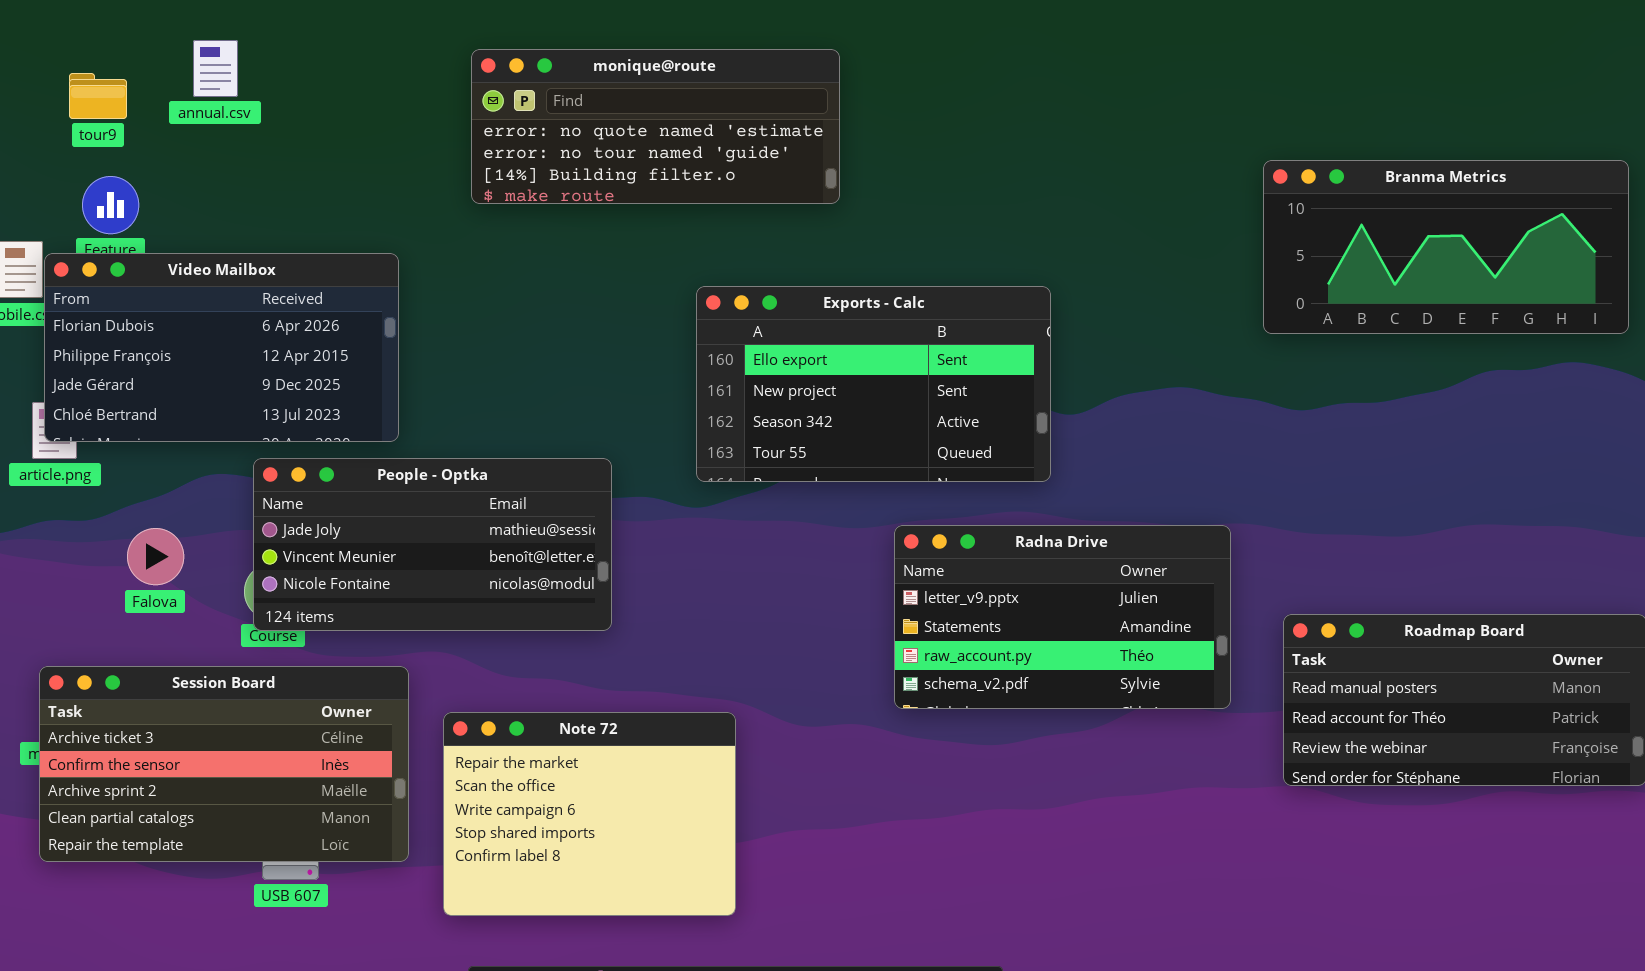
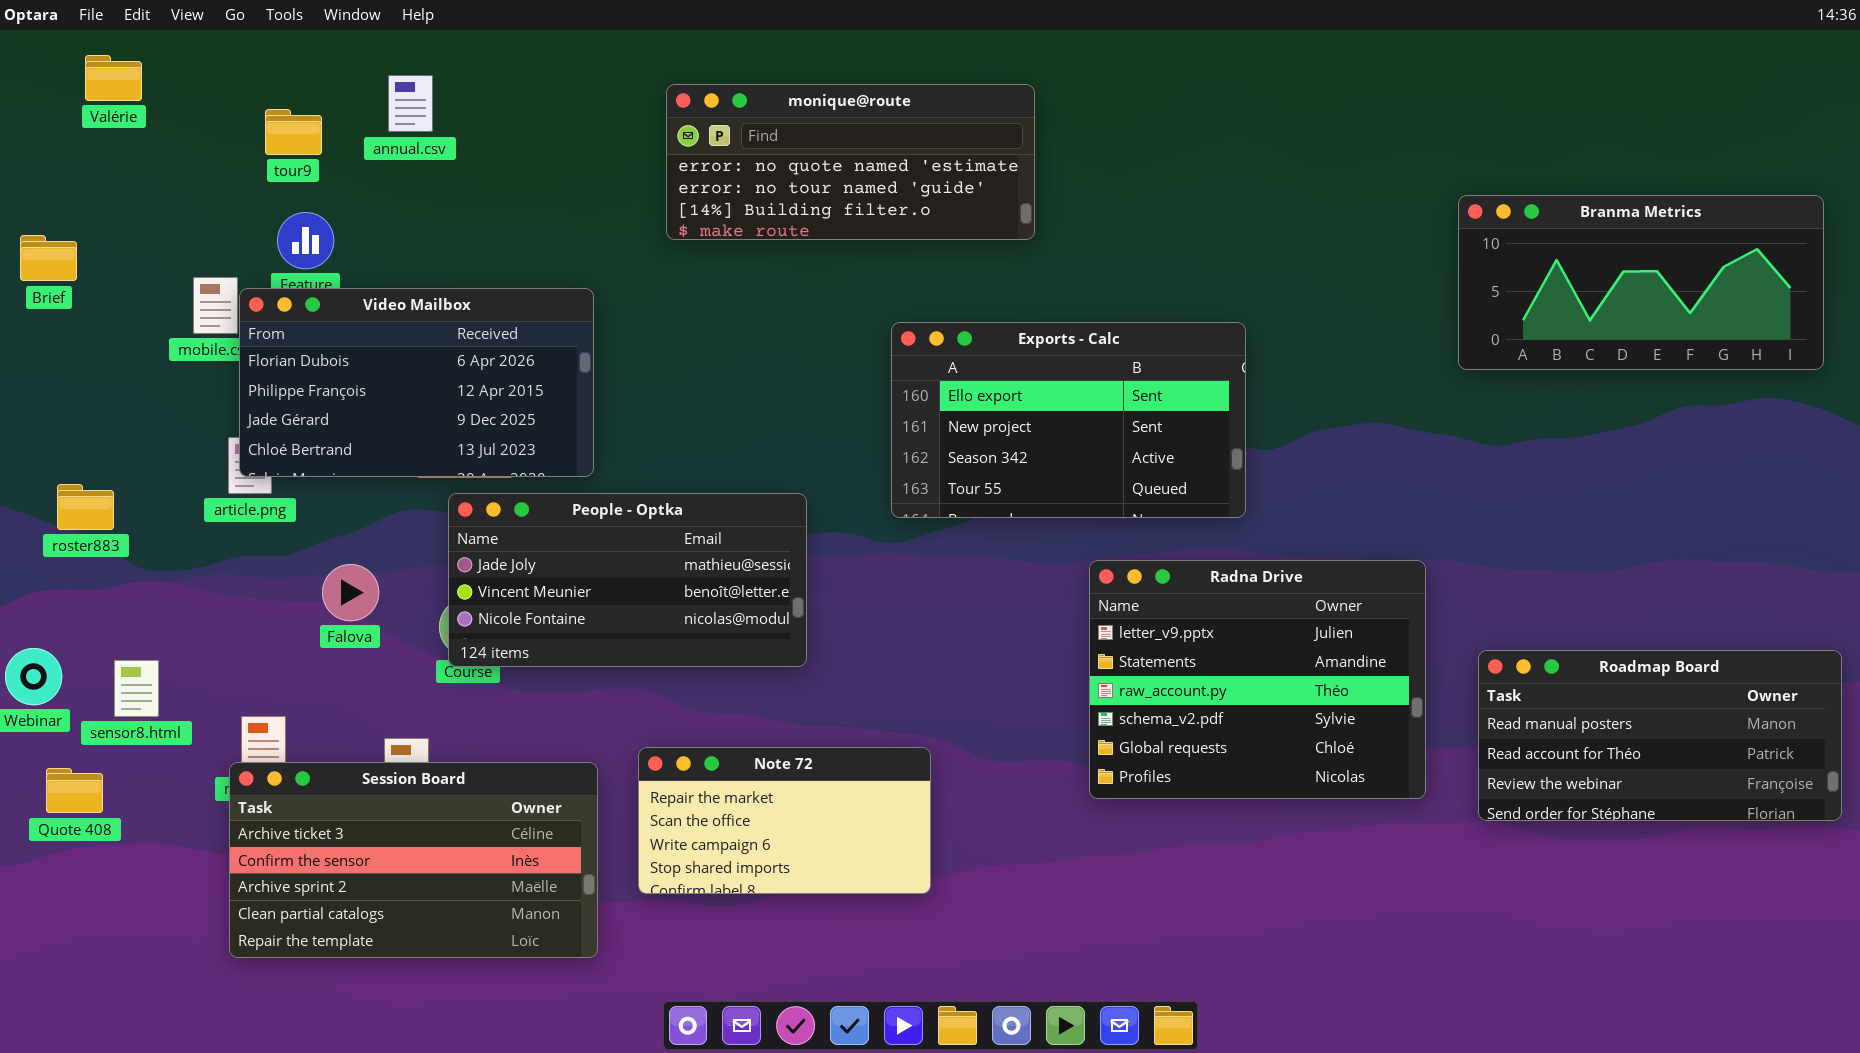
Radna Drive: [894,525,1231,709] -> [1089,560,1426,799], resized
Session Board: [39,666,409,862] -> [229,762,598,958], moved
Note 72: [443,712,736,916] -> [638,747,931,894], resized

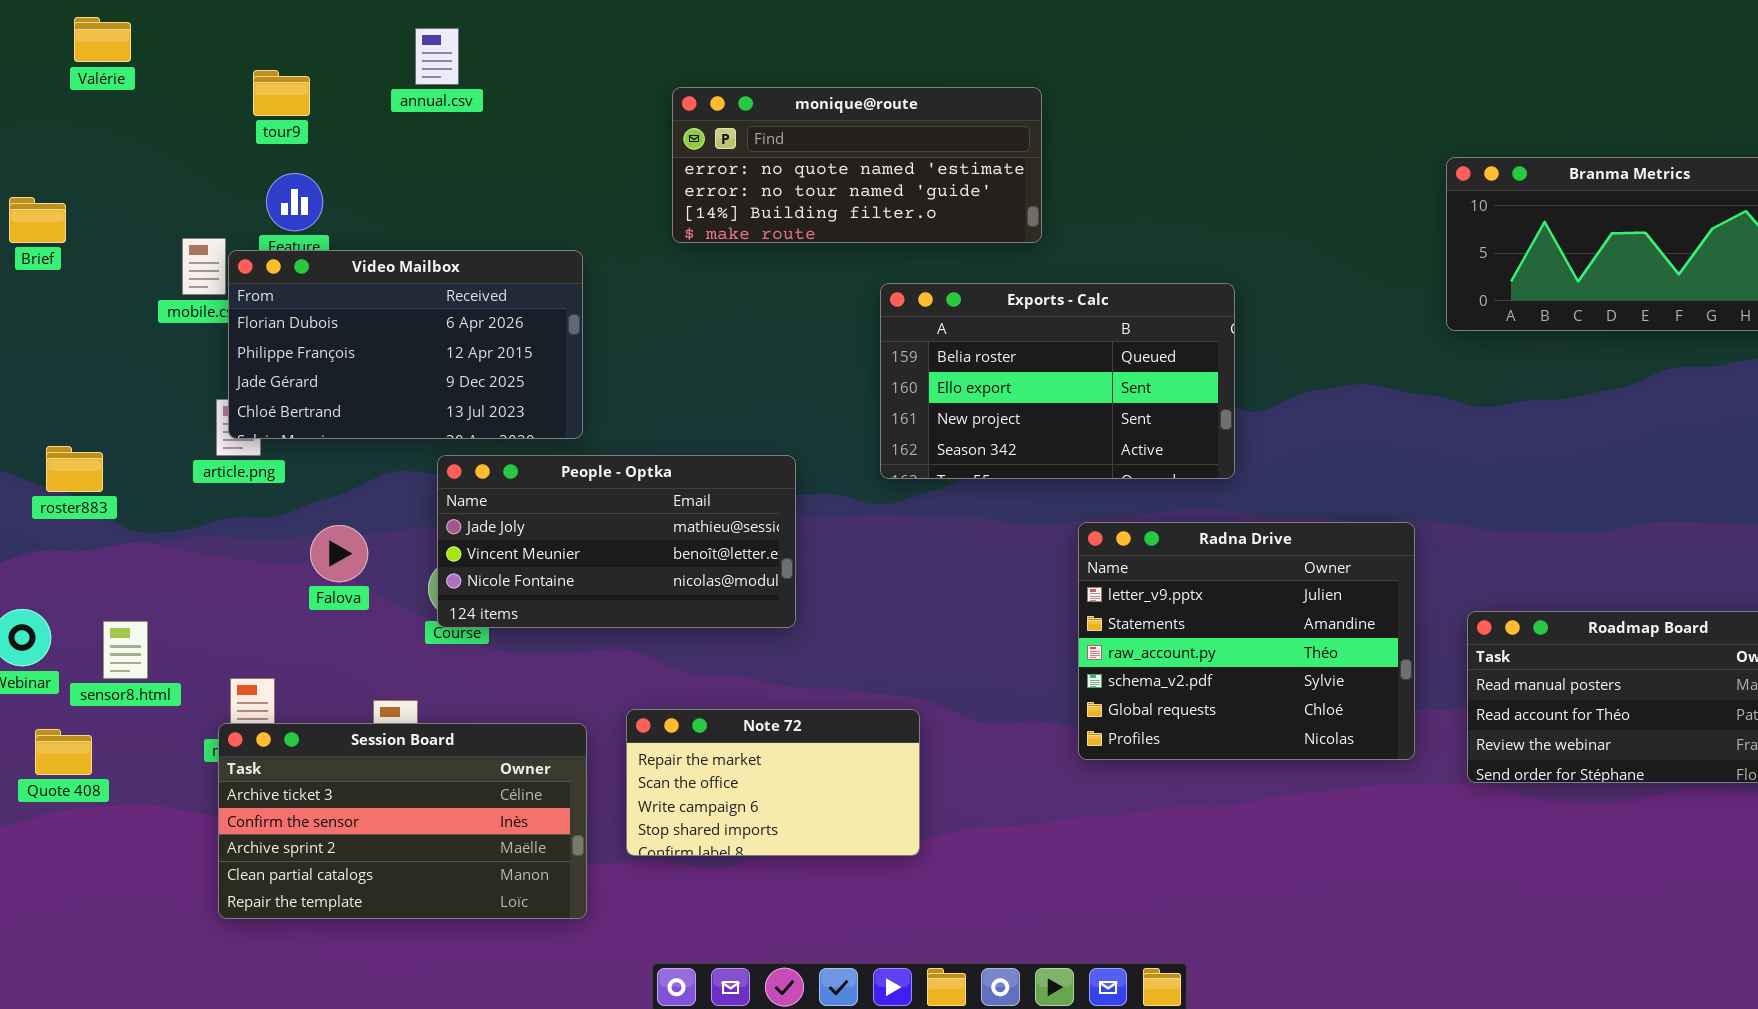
annual.csv: [388,75,433,132] -> [415,28,459,85], moved
monique@route: [666,84,1035,240] -> [672,87,1042,243], moved
Exports - Calc: [891,322,1246,518] -> [880,283,1235,479], scrolled up 1 row

